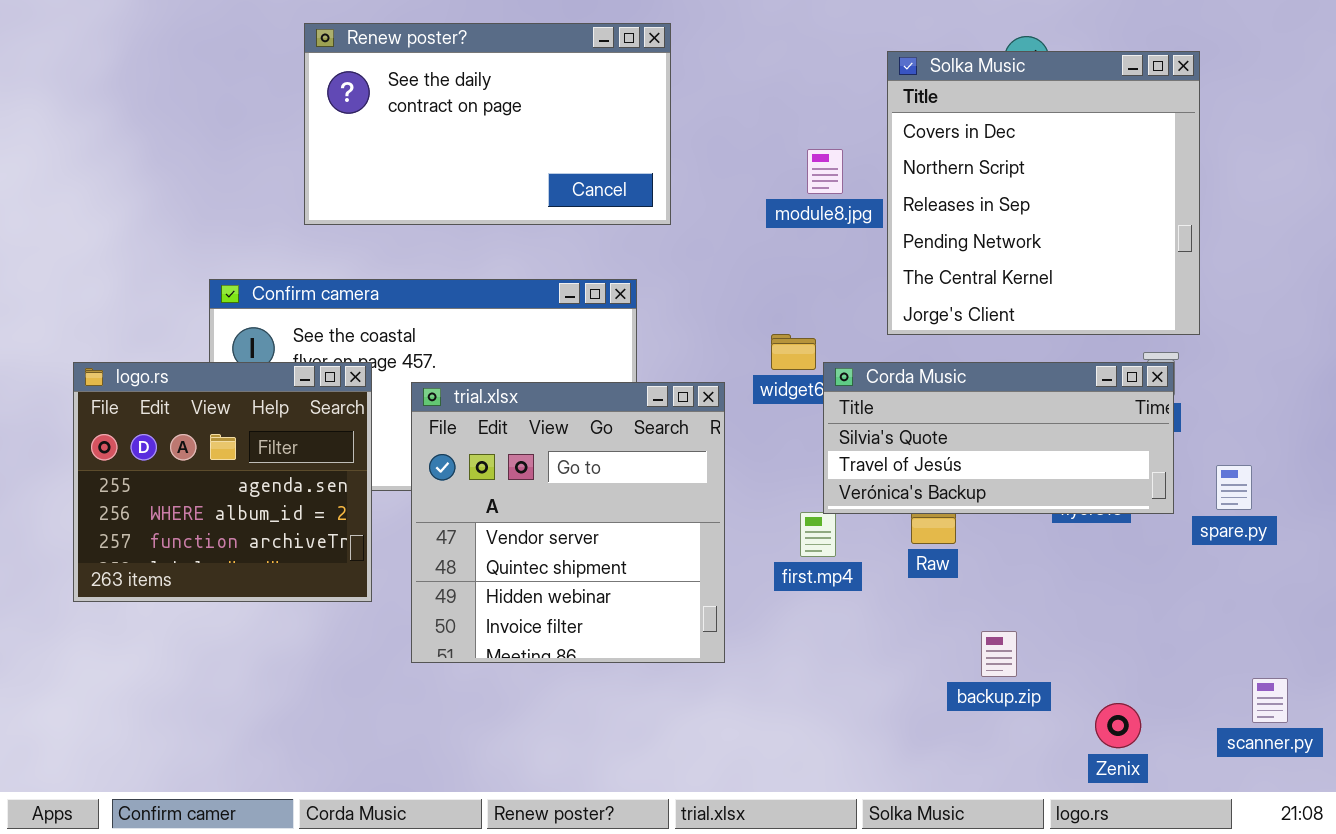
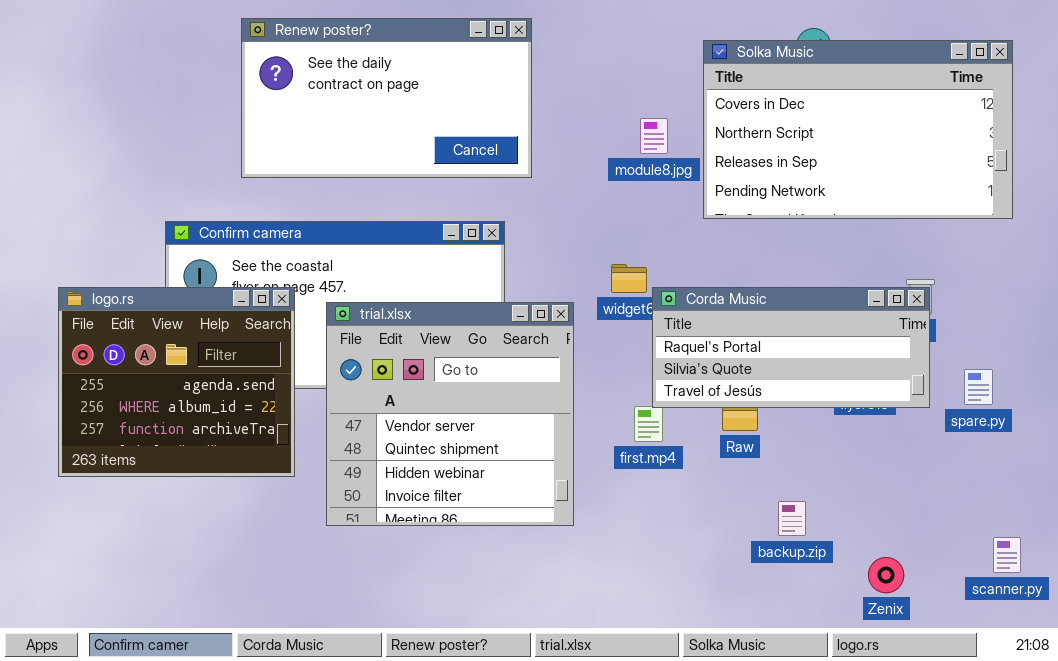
Solka Music: [887,51,1200,335] -> [703,40,1013,219], resized
Corda Music: [823,362,1174,514] -> [652,287,930,408], scrolled up 1 row

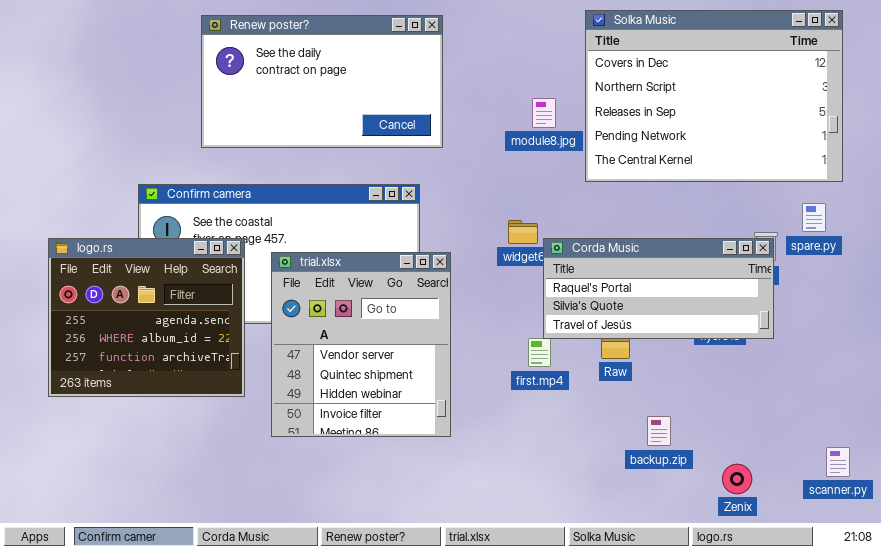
Solka Music: [703,40,1013,219] -> [585,10,843,182], resized
trial.xlsx: [326,302,574,526] -> [271,252,451,437], resized
spare.py: [964,369,993,405] -> [802,203,826,232], moved

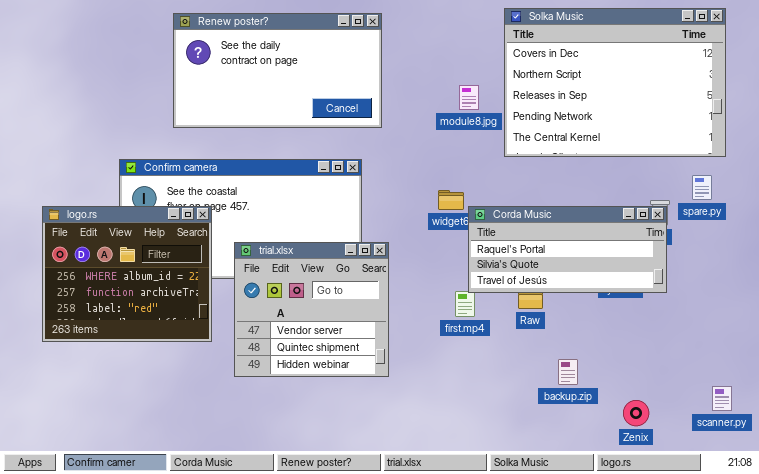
logo.rs: [48,238,245,397] -> [42,206,212,342], scrolled down 1 row
trial.xlsx: [271,252,451,437] -> [234,242,389,377], resized

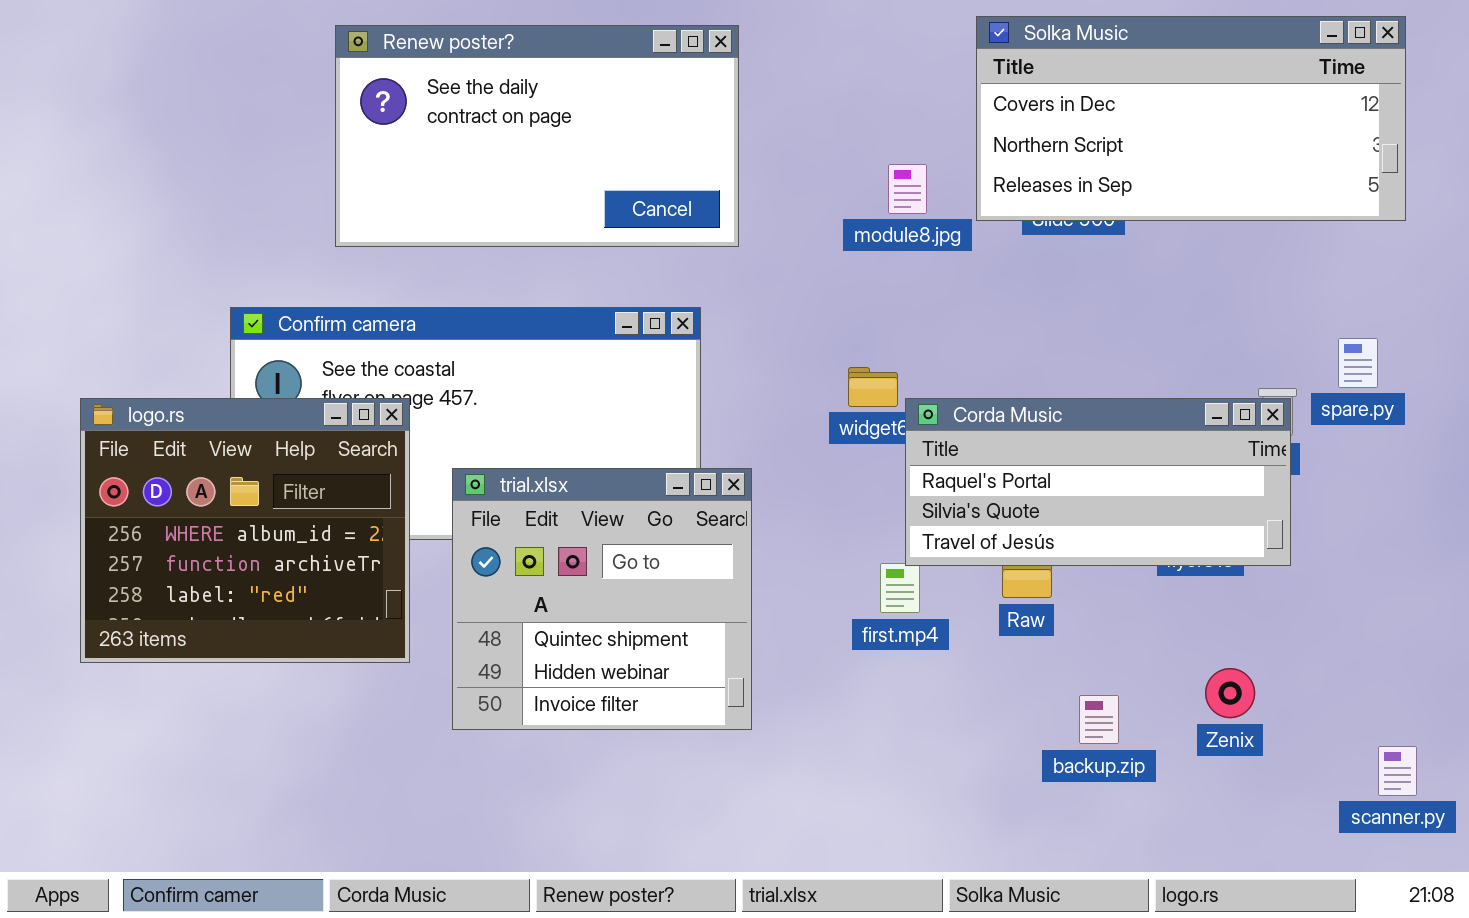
Solka Music: [504,8,726,157] -> [976,16,1406,221], resized
trial.xlsx: [234,242,389,377] -> [452,468,752,730], scrolled down 1 row
Zenix: [623,400,649,426] -> [1205,668,1255,718], moved

